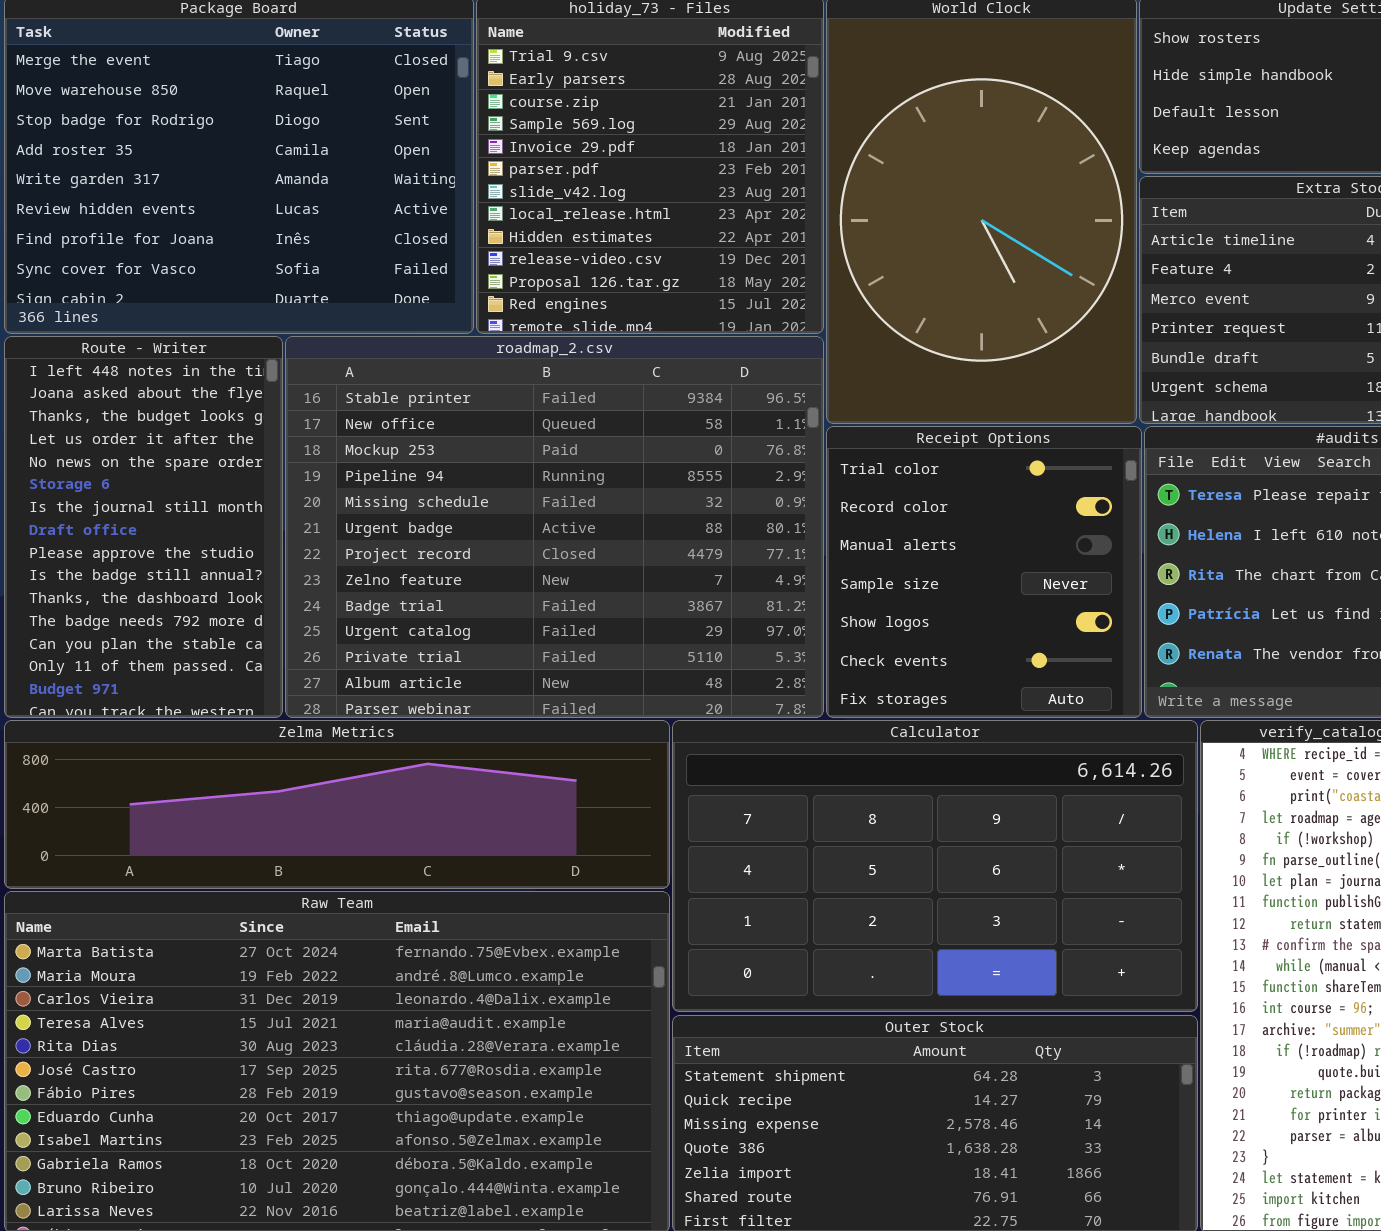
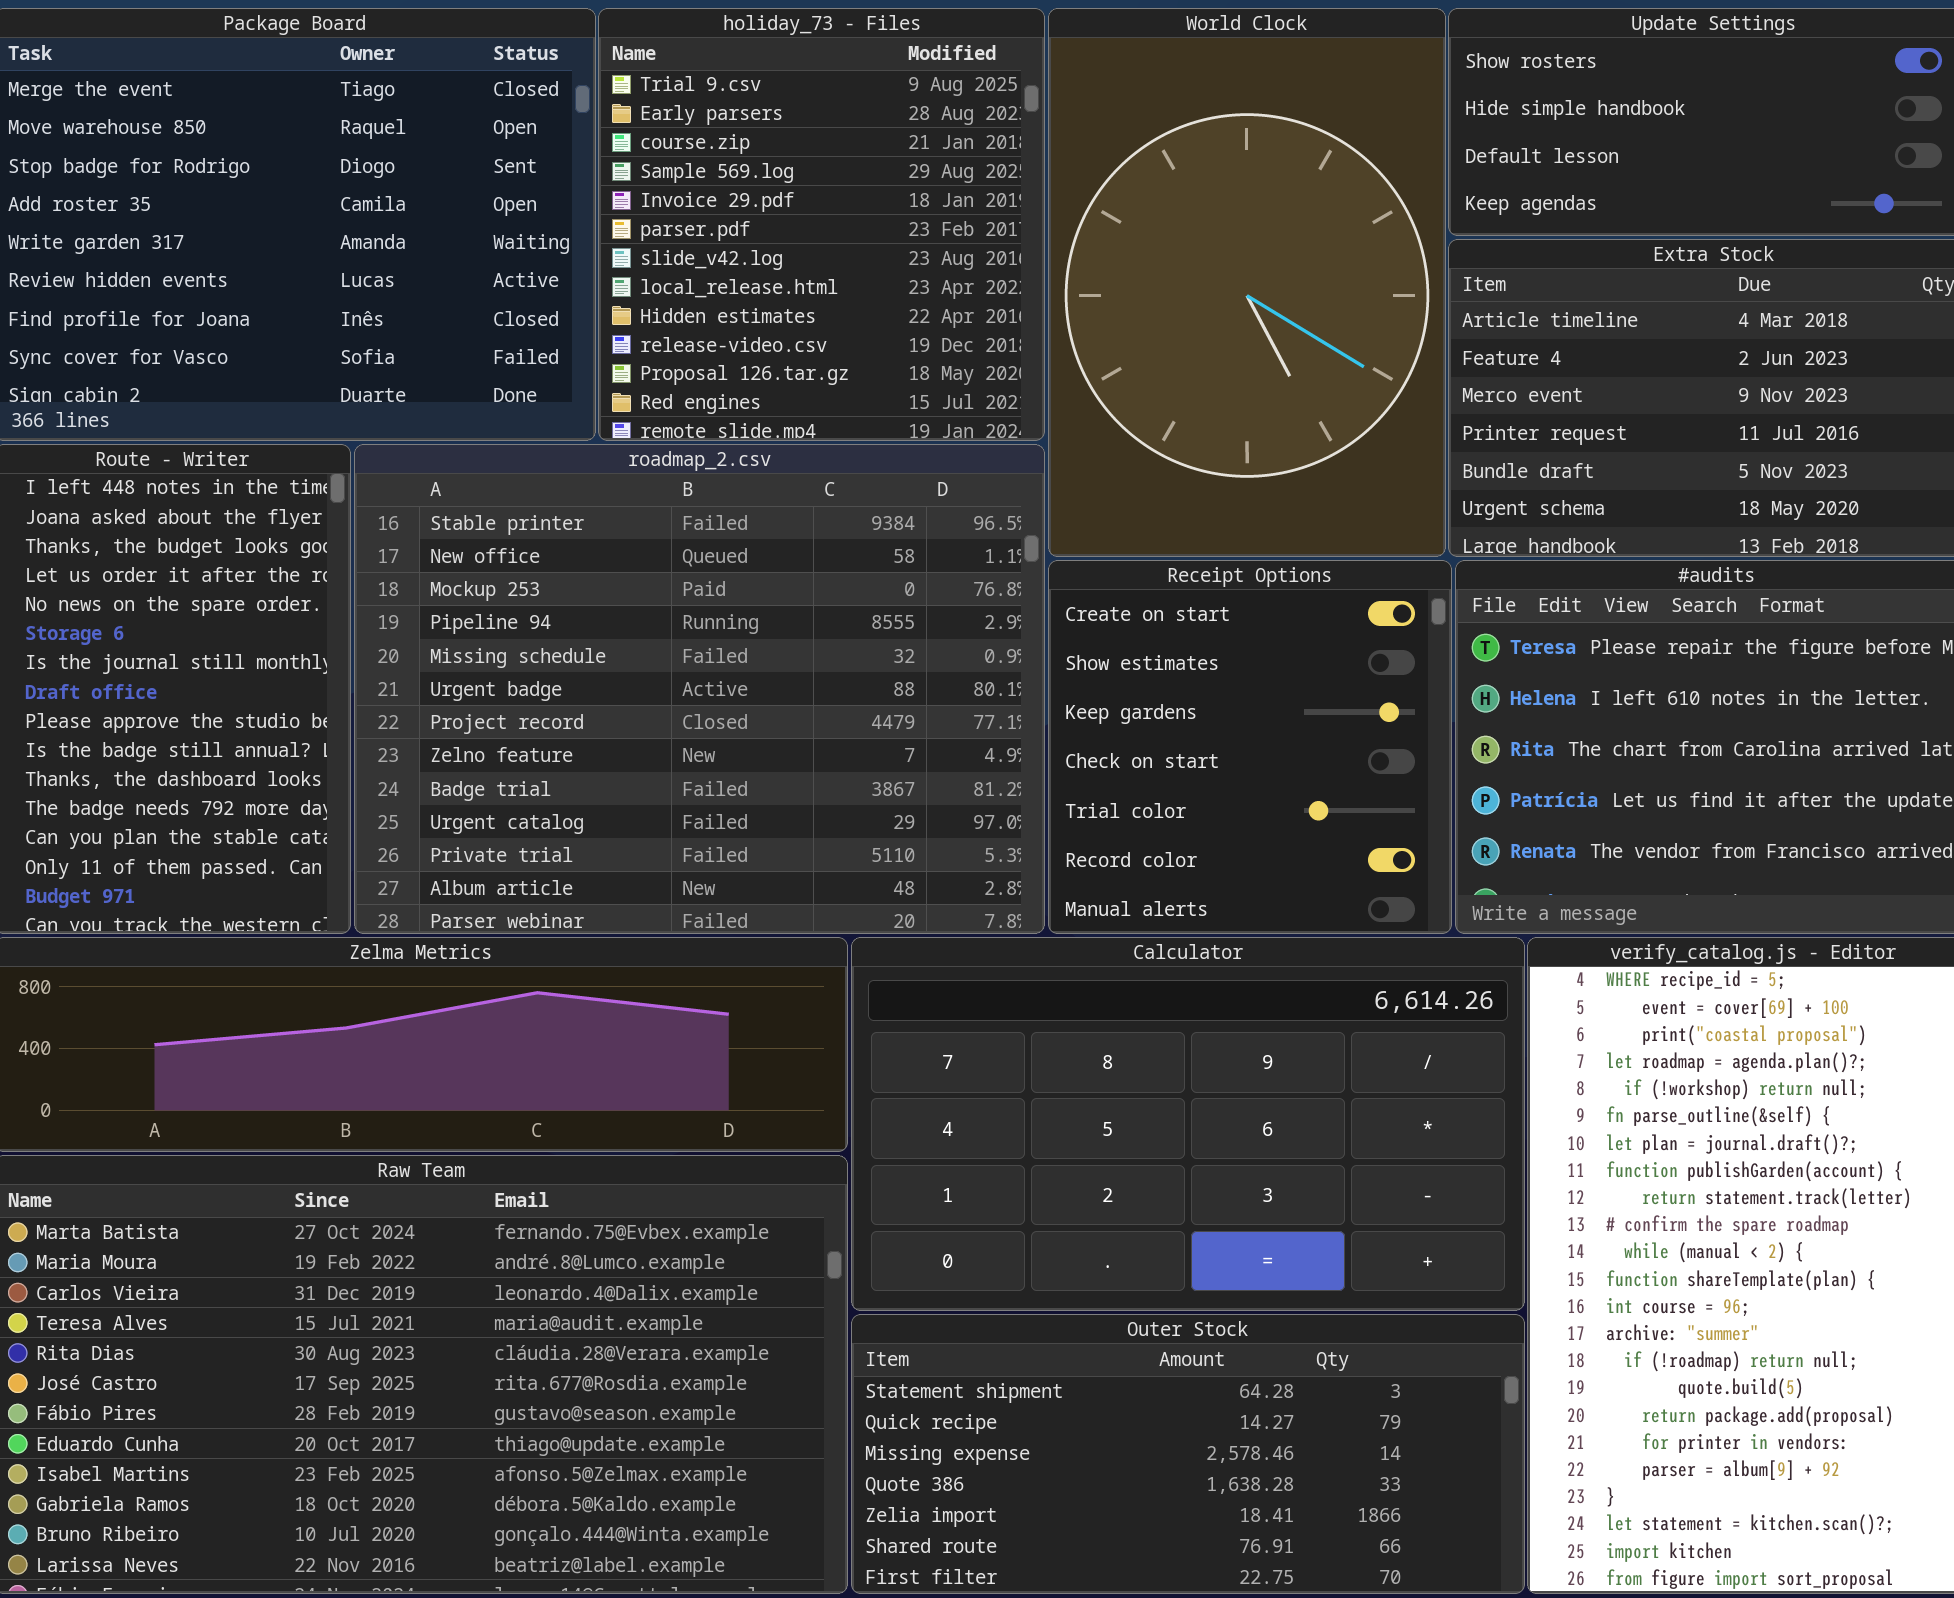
Receipt Options: [826,426,1142,718] -> [1048,560,1452,934], scrolled up 4 rows

